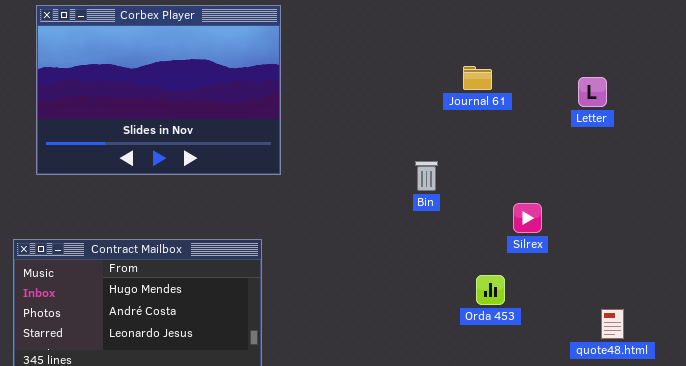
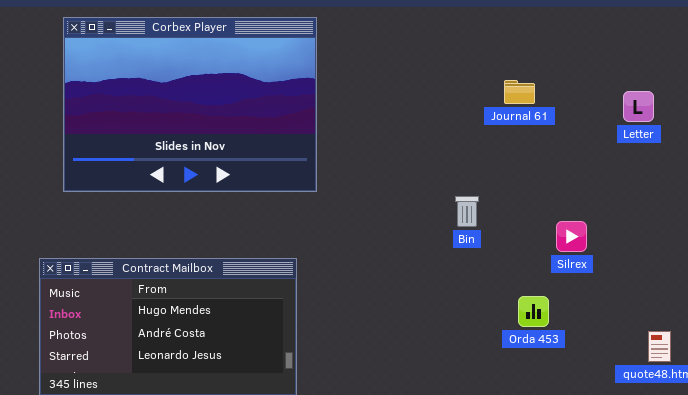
Bin: [415,161,438,191] -> [455,196,479,227], moved

